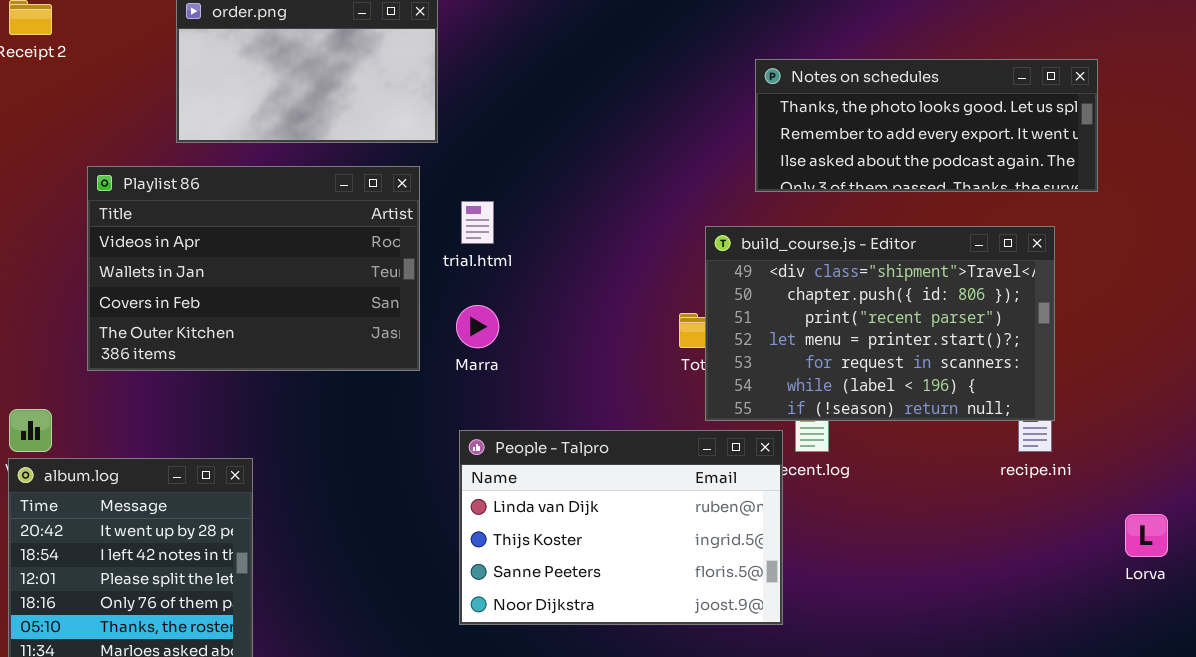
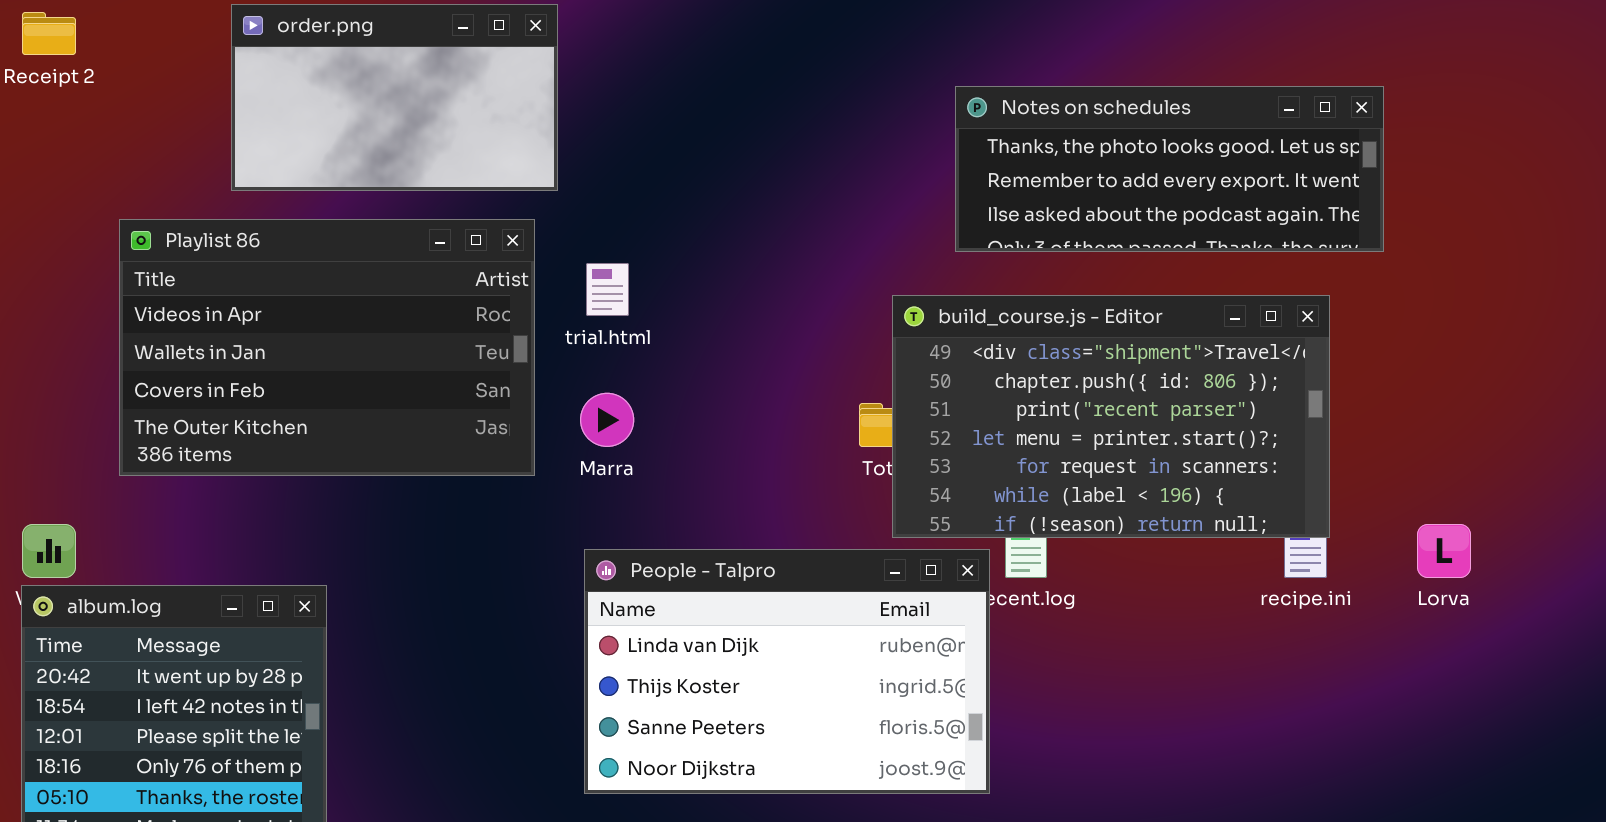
Lorva: [1125,514,1168,557] -> [1417,524,1471,578], moved

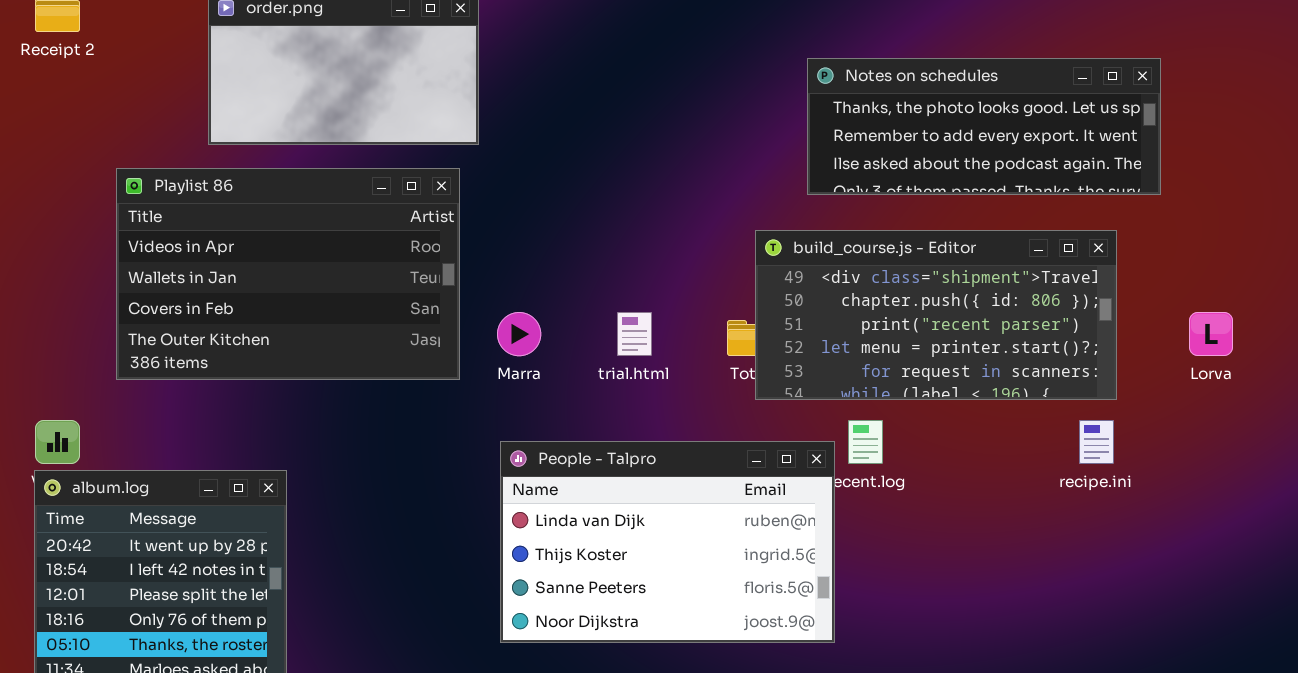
trial.html: [586,263,629,316] -> [617,312,652,356], moved
build_course.js - Editor: [892,295,1330,538] -> [755,230,1117,400], resized
Lorva: [1417,524,1471,578] -> [1189,312,1233,356], moved

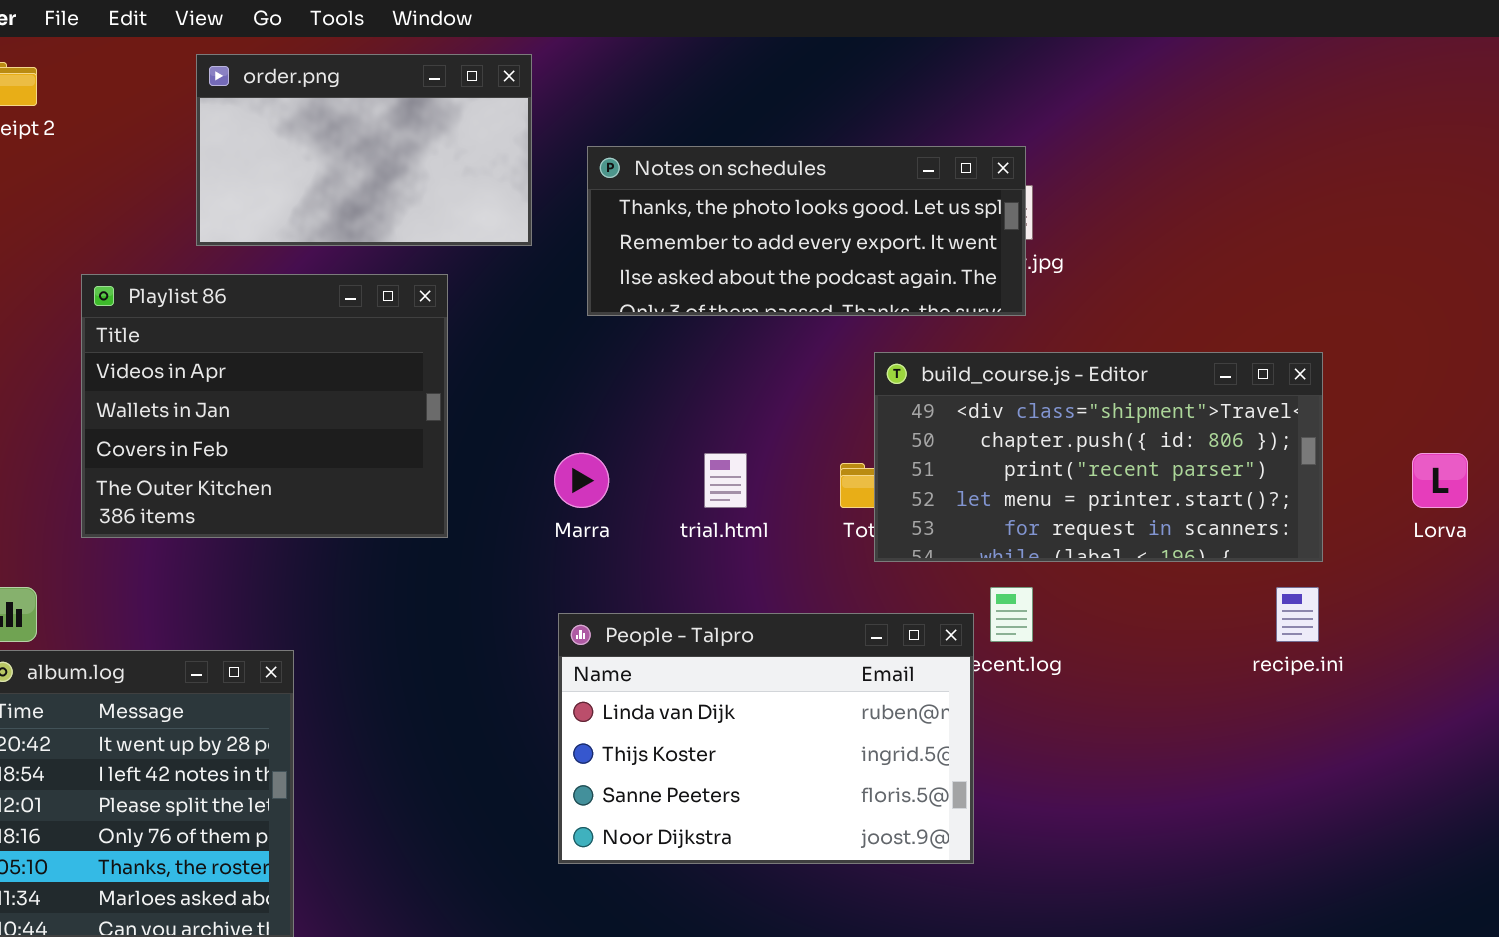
Notes on schedules: [807,58,1161,195] -> [587,146,1026,316], moved
Playlist 86: [116,168,460,380] -> [81,274,448,538], resized

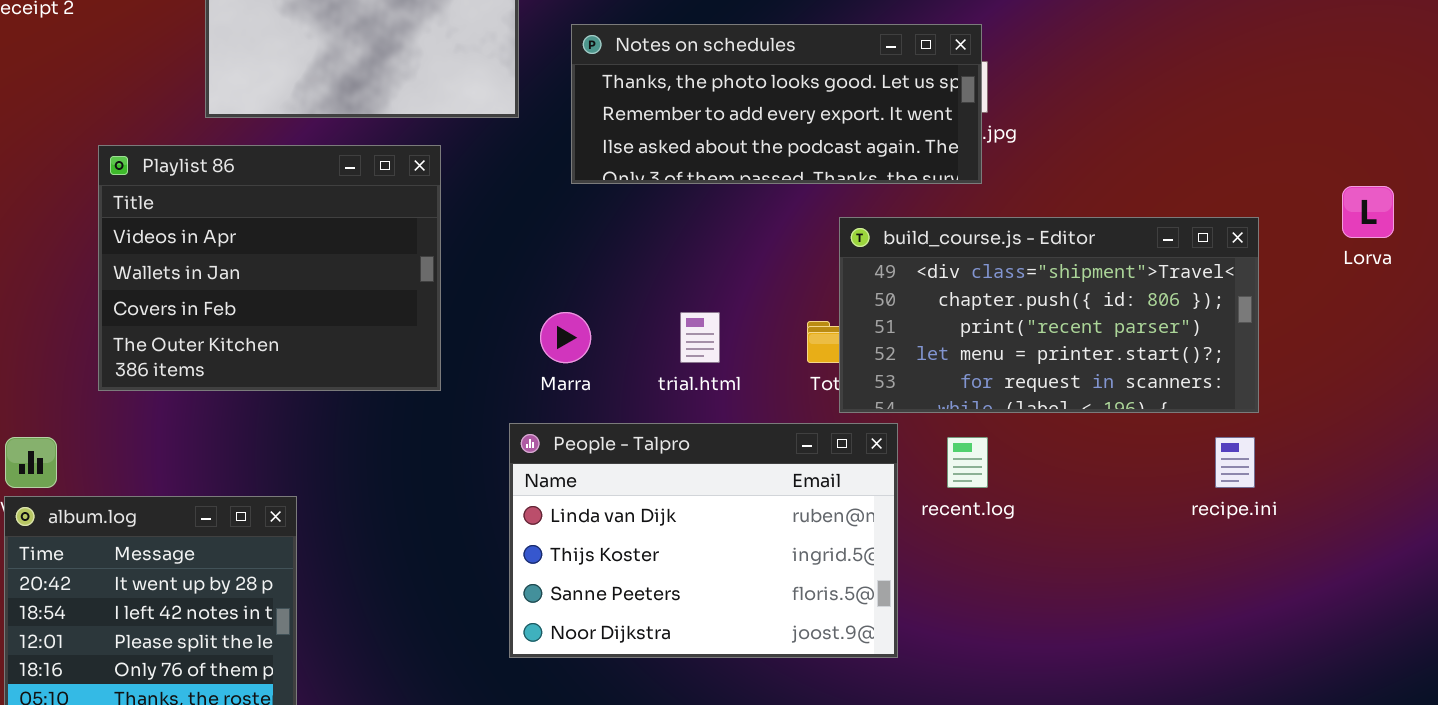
Lorva: [1412,453,1468,508] -> [1342,186,1394,238], moved
People - Talpro: [558,613,974,864] -> [509,423,898,658], moved

